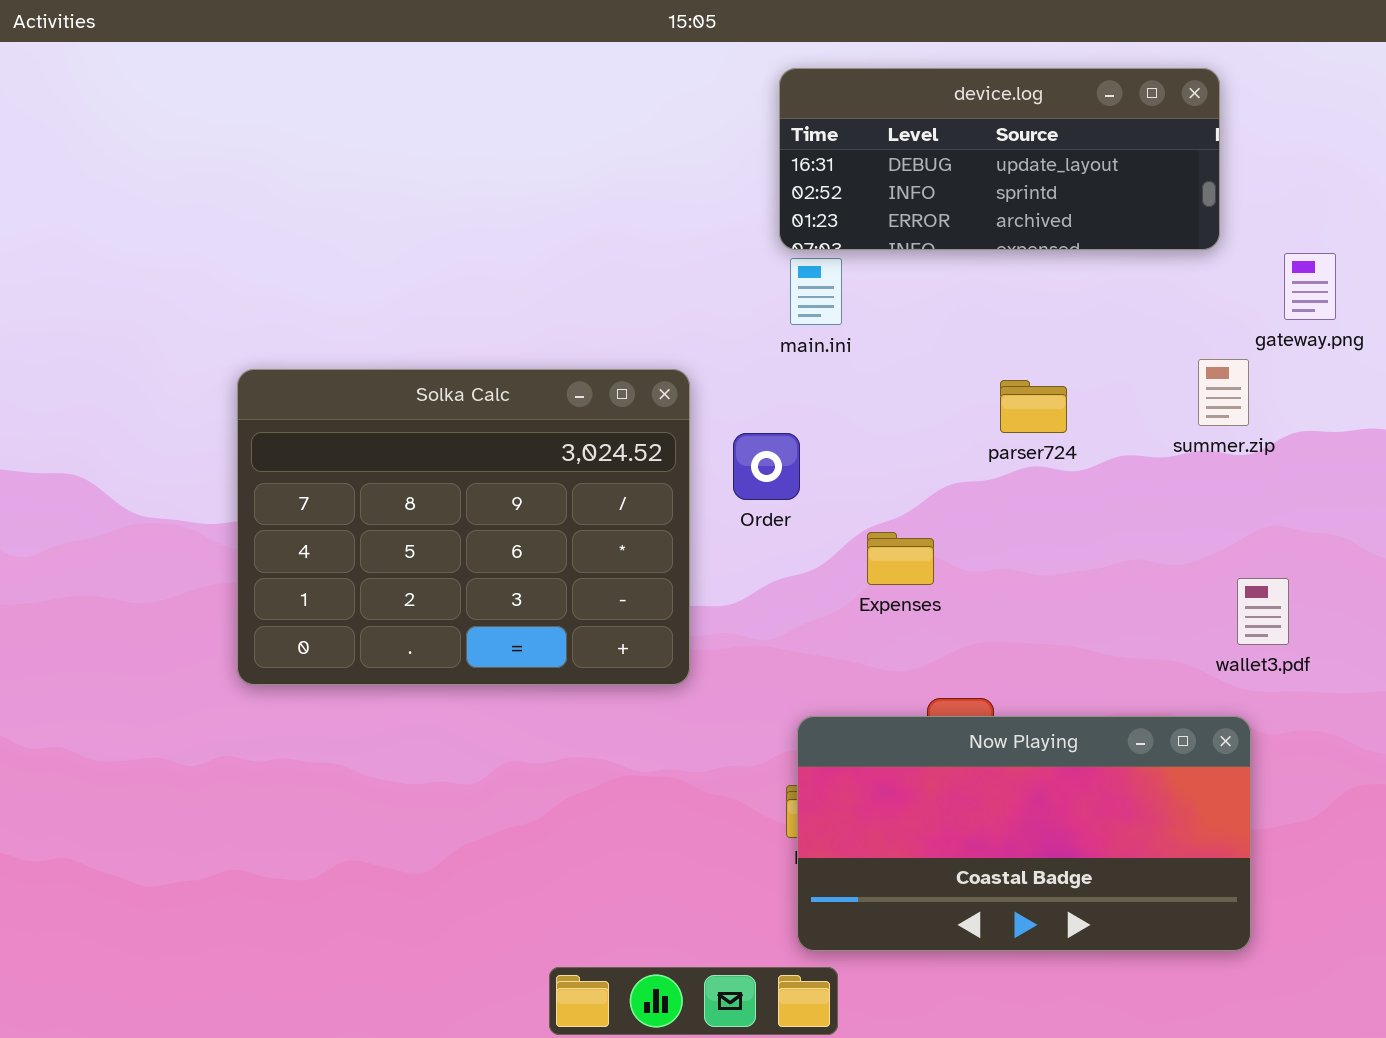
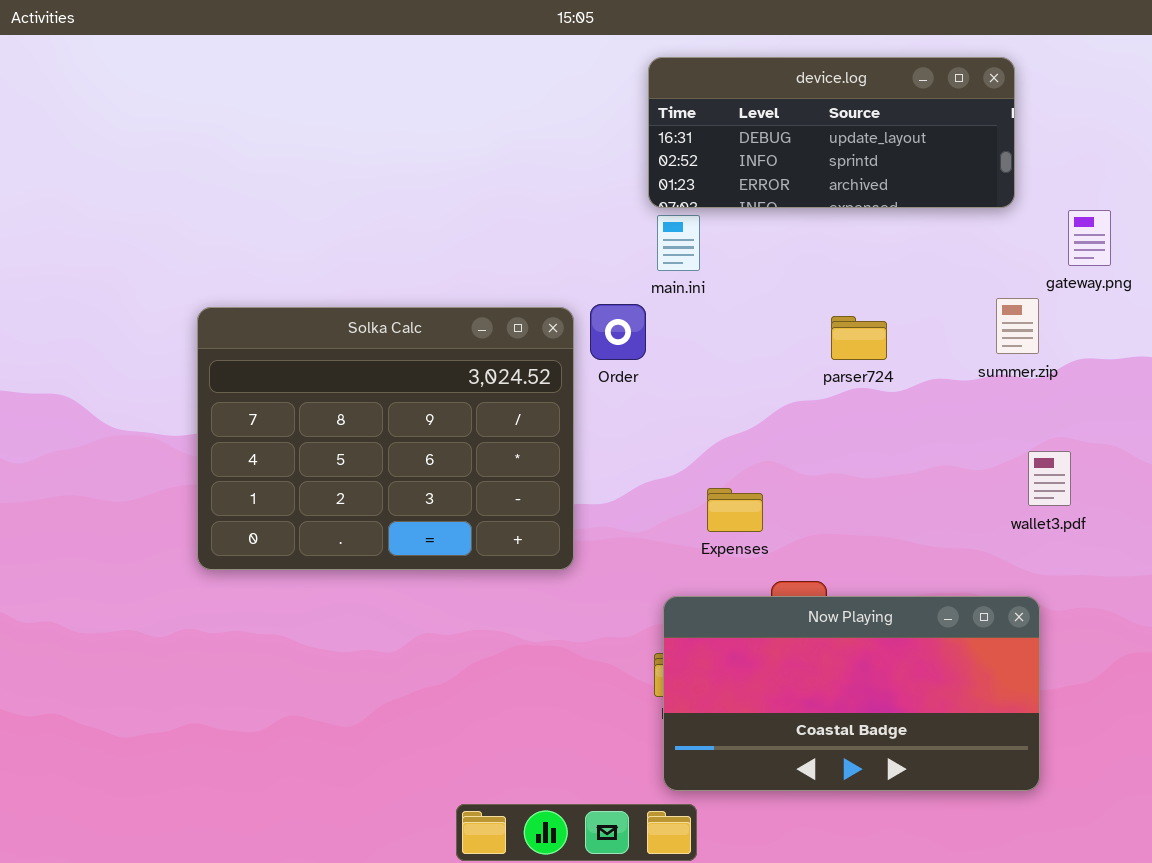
Order: [733,433,800,500] -> [590,304,646,360], moved
Expenses: [867,532,934,585] -> [707,488,763,532], moved
wallet3.pdf: [1237,578,1289,645] -> [1028,451,1071,506], moved

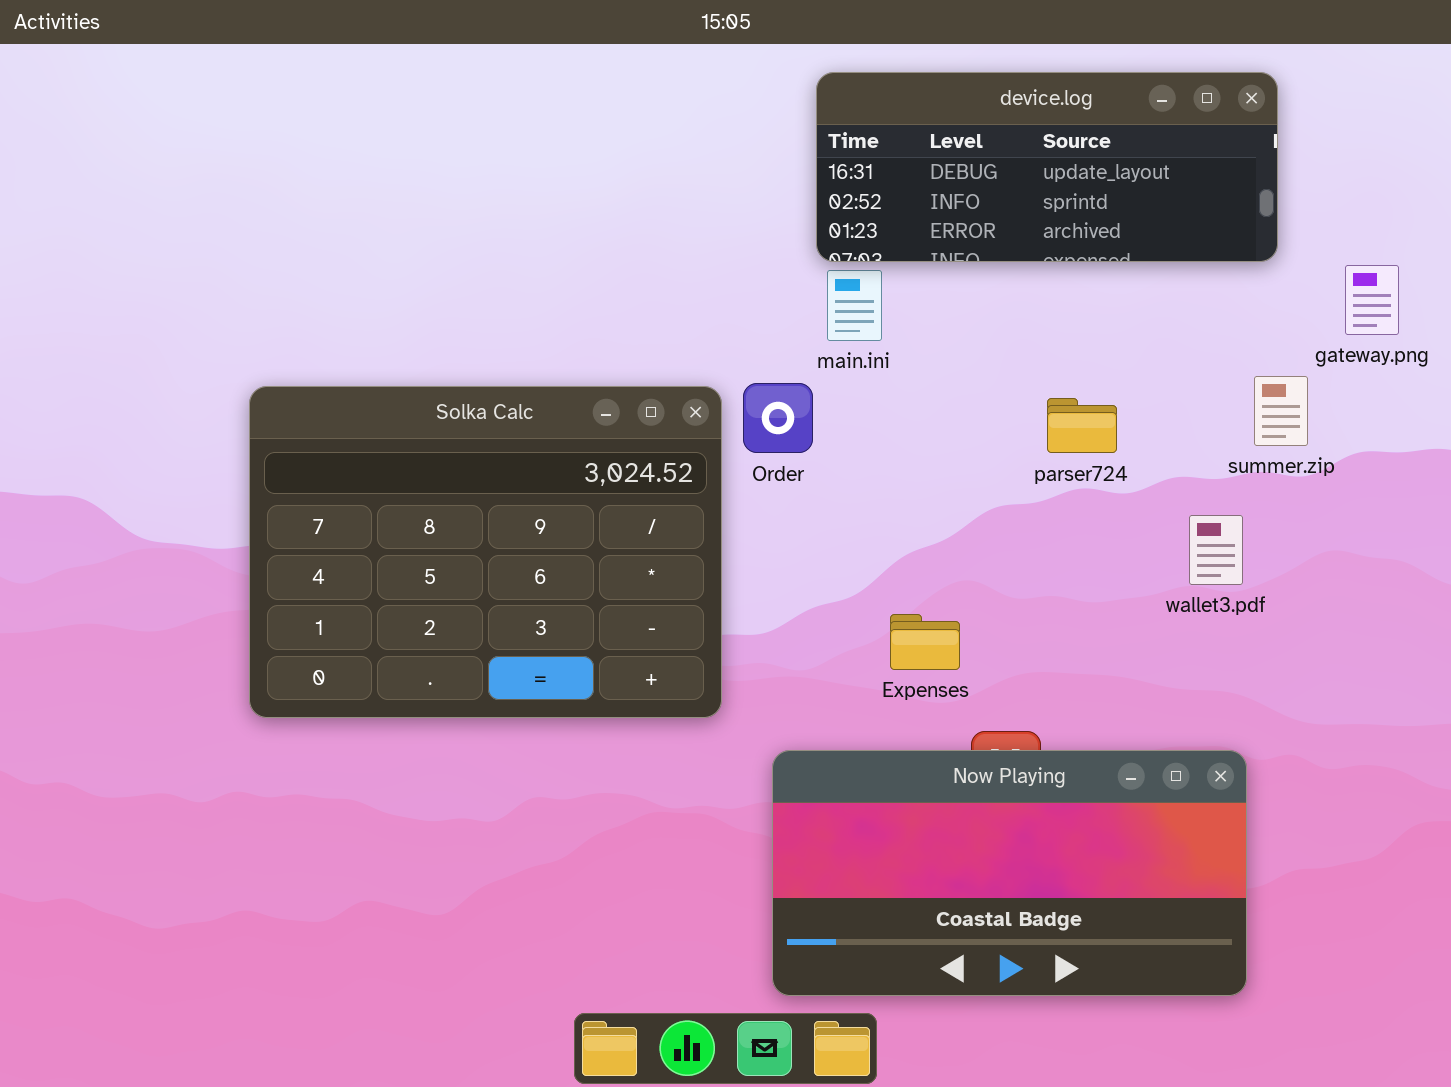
wallet3.pdf: [1028,451,1071,506] -> [1189,515,1243,585], moved
Now Playing: [663,596,1040,791] -> [772,750,1247,996], moved

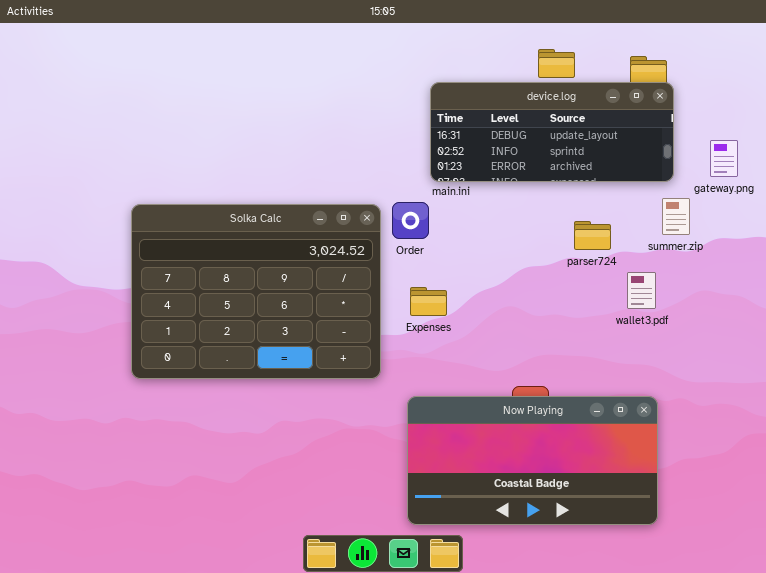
device.log: [816,72,1278,262] -> [430,82,674,182], moved
parser724: [1047,398,1117,453] -> [574,221,611,250], moved
Expenses: [890,614,960,670] -> [410,287,447,316], moved

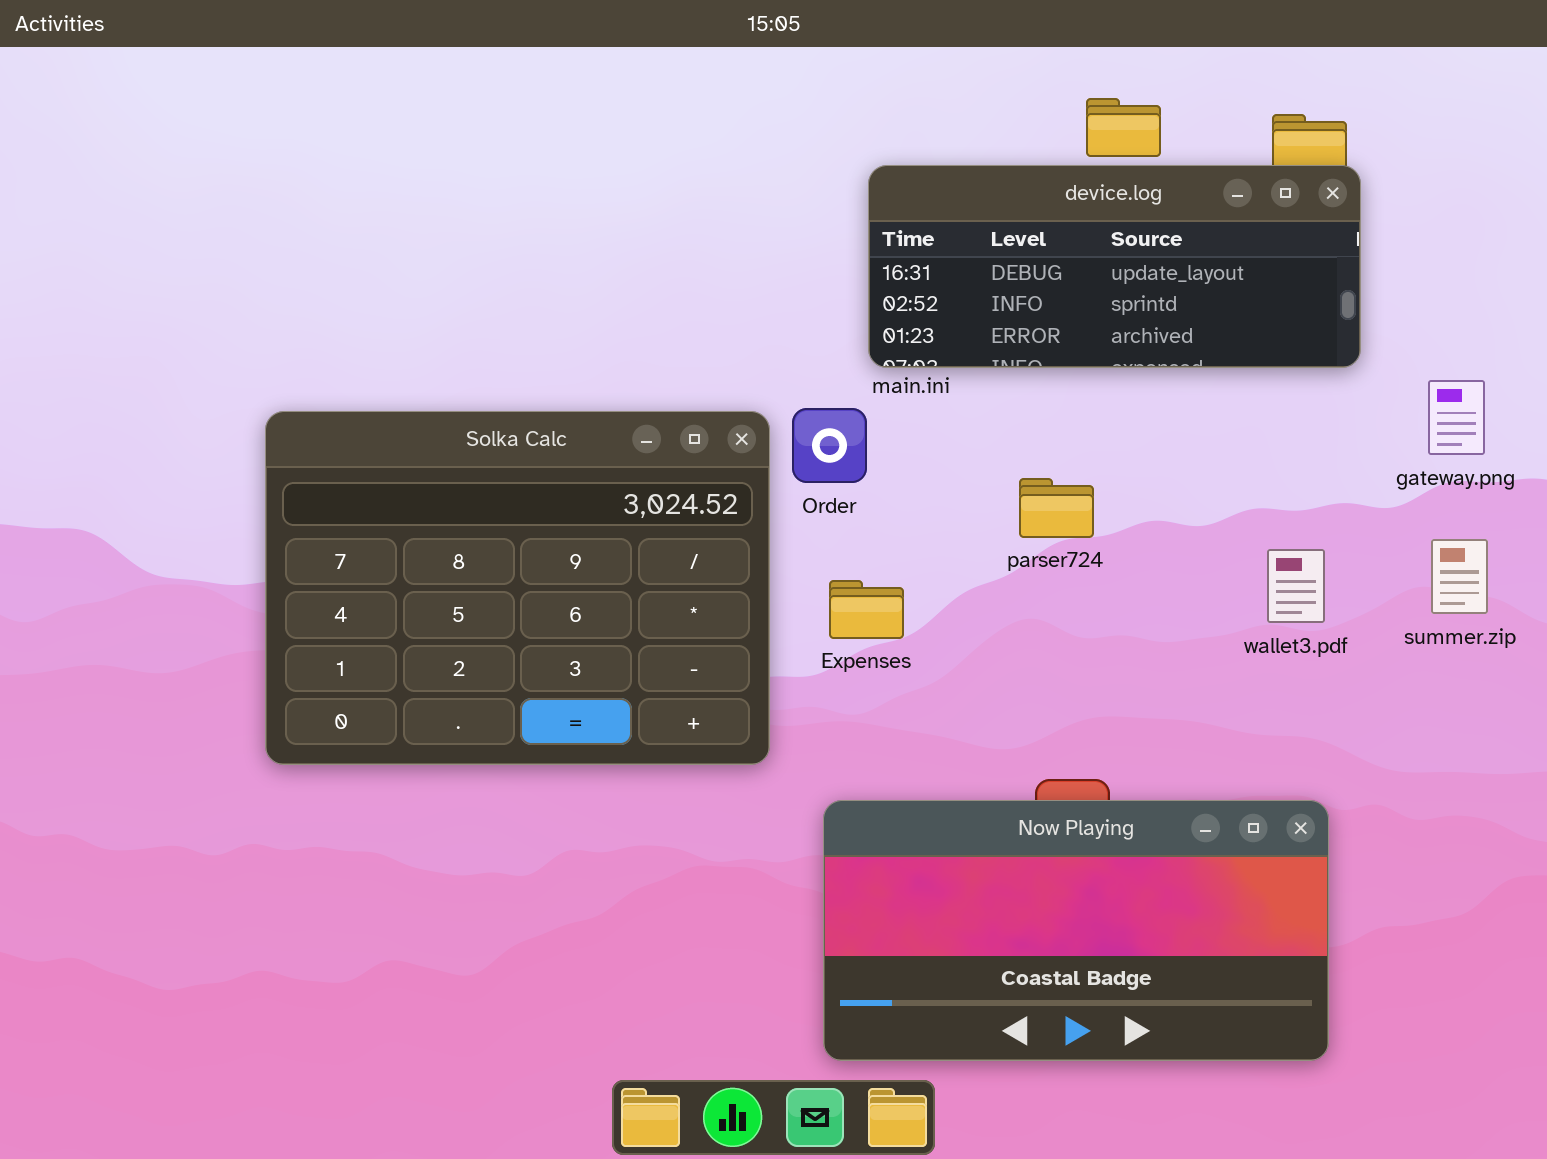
gateway.png: [710,140,738,177] -> [1428,380,1485,455], moved
summer.zip: [662,198,690,235] -> [1431,539,1488,614], moved
parser724: [574,221,611,250] -> [1019,478,1094,538], moved

